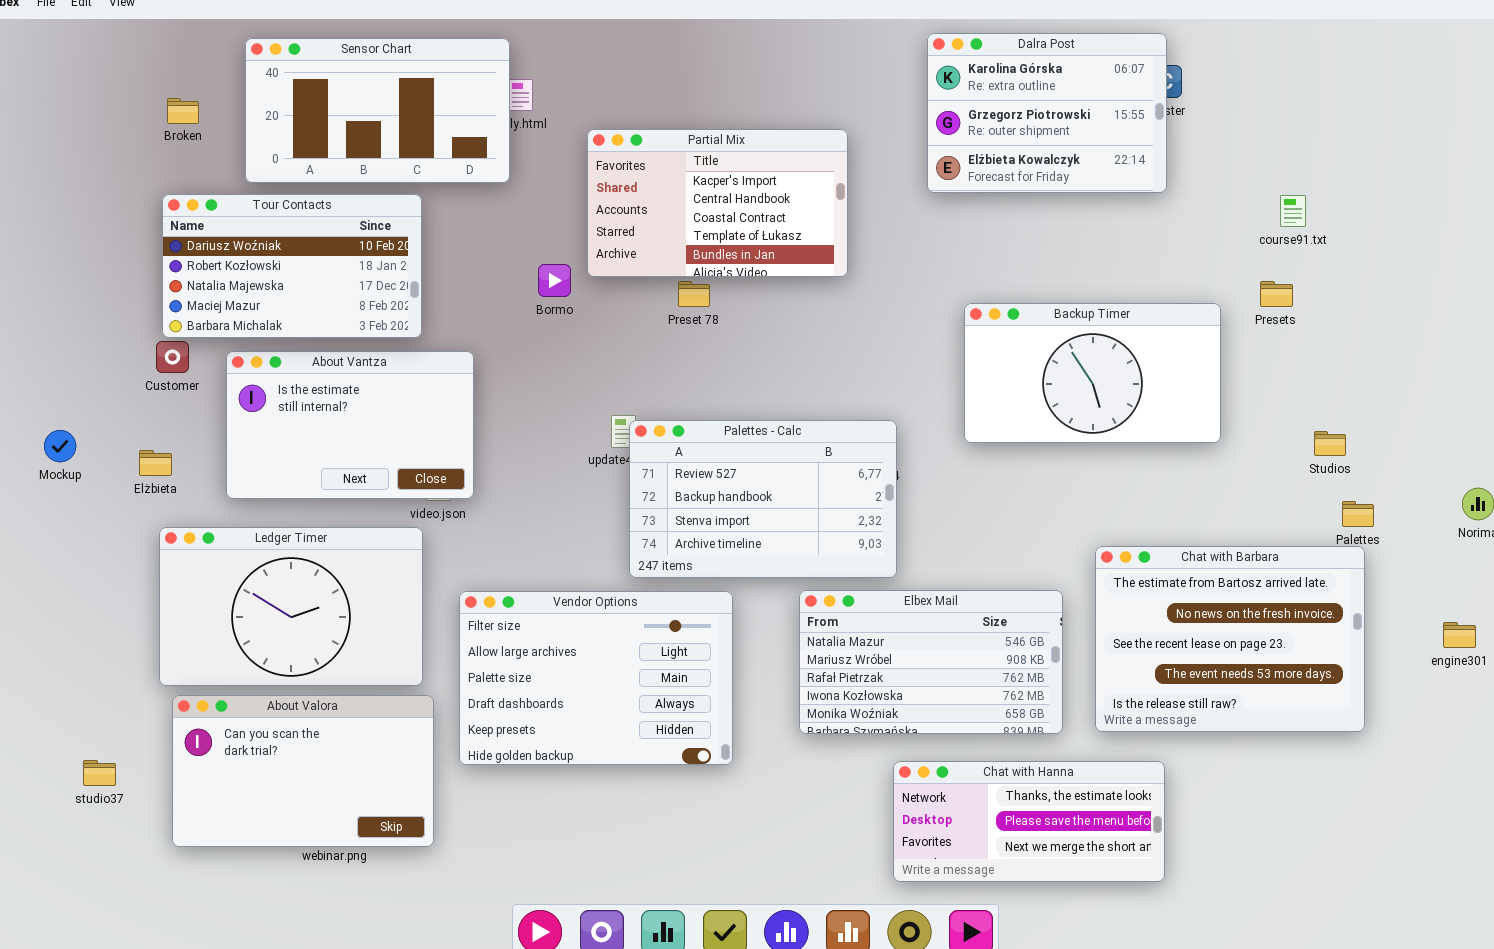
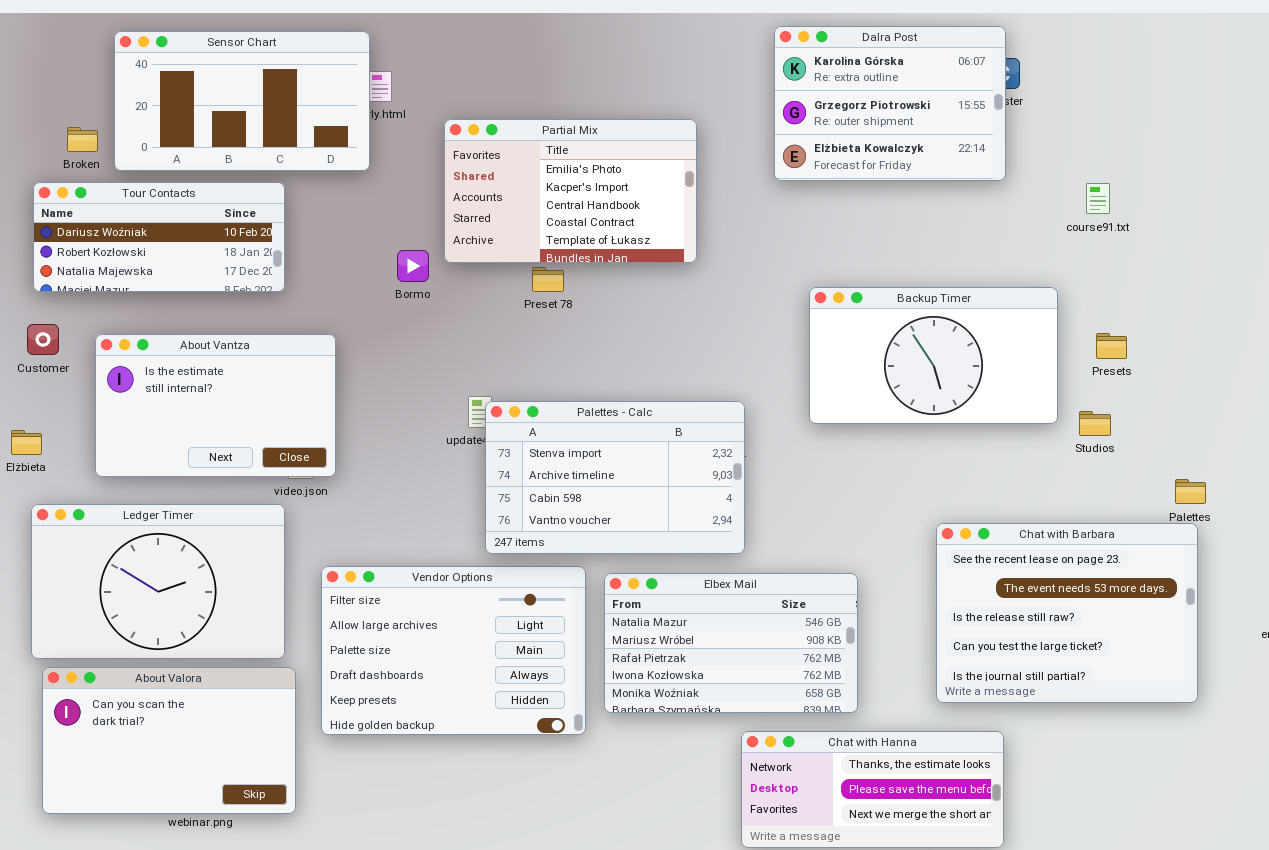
Broken: [167,98,199,124] -> [67,127,98,152], moved
Partial Mix: [587,129,848,277] -> [444,119,697,263], scrolled up 1 row
Tour Contacts: [162,194,422,338] -> [33,182,285,292], resized
course91.txt: [1280,195,1306,227] -> [1086,183,1110,214], moved
Presets: [1260,281,1293,307] -> [1096,333,1127,359], moved
Palettes - Calc: [629,420,897,578] -> [485,401,745,554], scrolled down 2 rows
Studios: [1314,431,1346,456] -> [1079,411,1111,436], moved
Chat with Barbara: [1095,546,1365,732] -> [936,523,1198,703], scrolled down 2 rows
Elbex Mail: [799,590,1063,734] -> [604,573,858,713], moved

